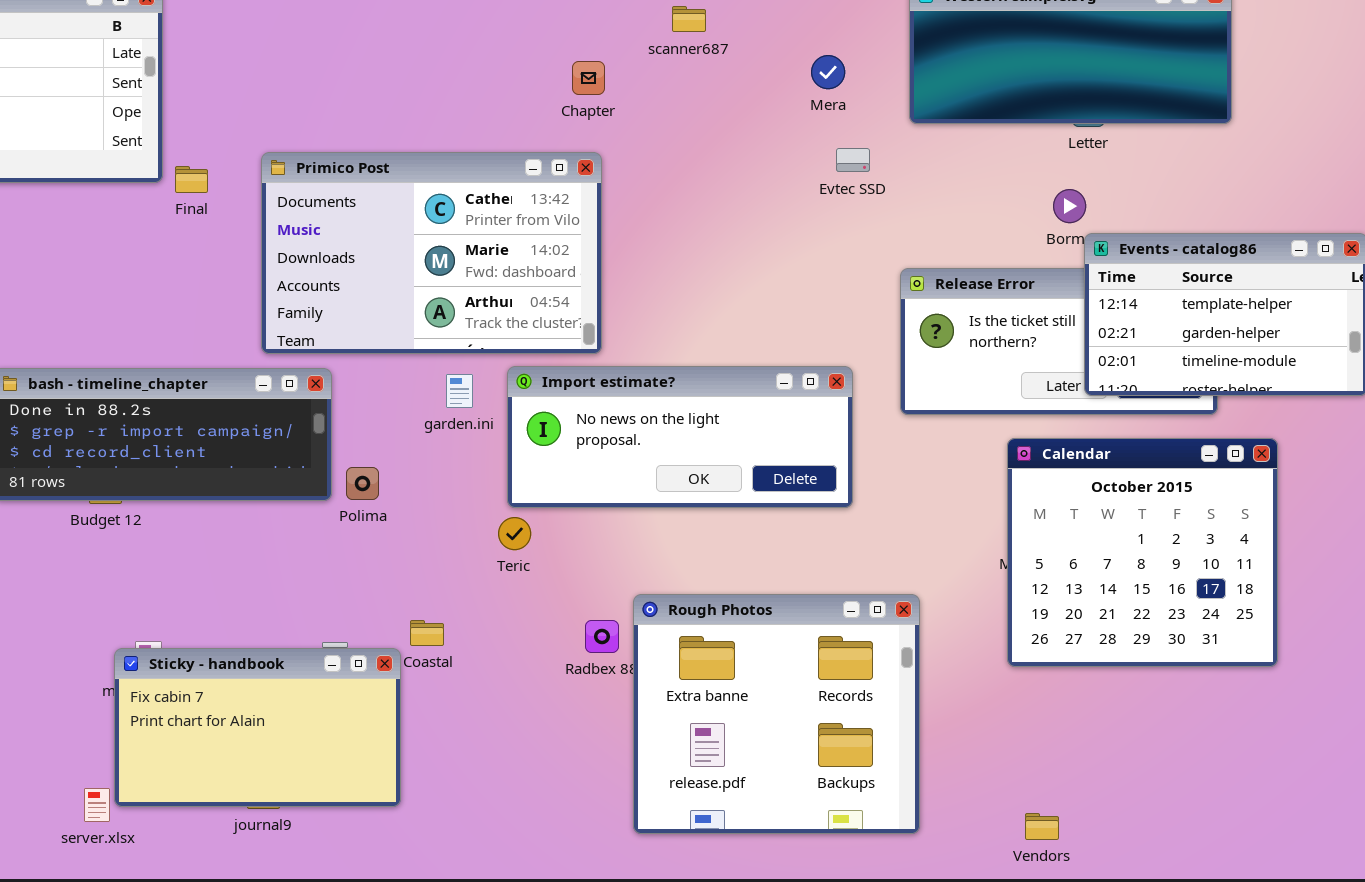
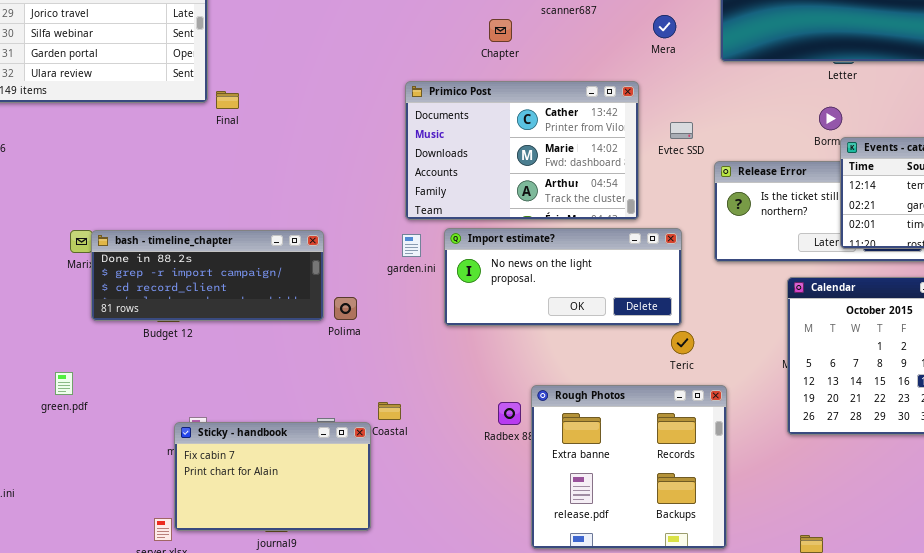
Evtec SSD: [836,148,870,172] -> [670,122,693,139], moved
Primico Post: [261,152,602,354] -> [405,81,639,220], moved
Teric: [498,517,531,550] -> [671,331,694,354], moved

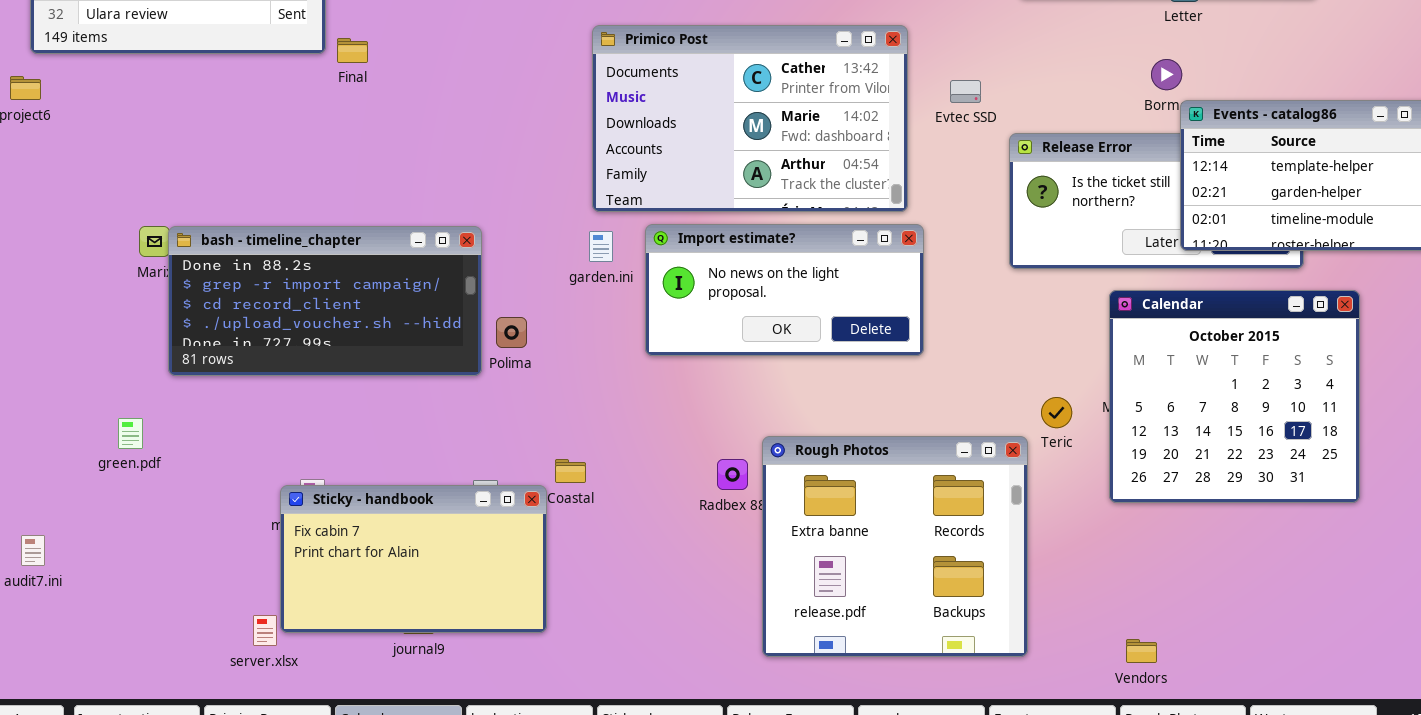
Import estimate?: [444,228,682,326] -> [645,224,924,356], resized
bash - timeline_chapter: [91,230,324,321] -> [168,226,482,376], resized
Teric: [671,331,694,354] -> [1041,397,1072,428], moved

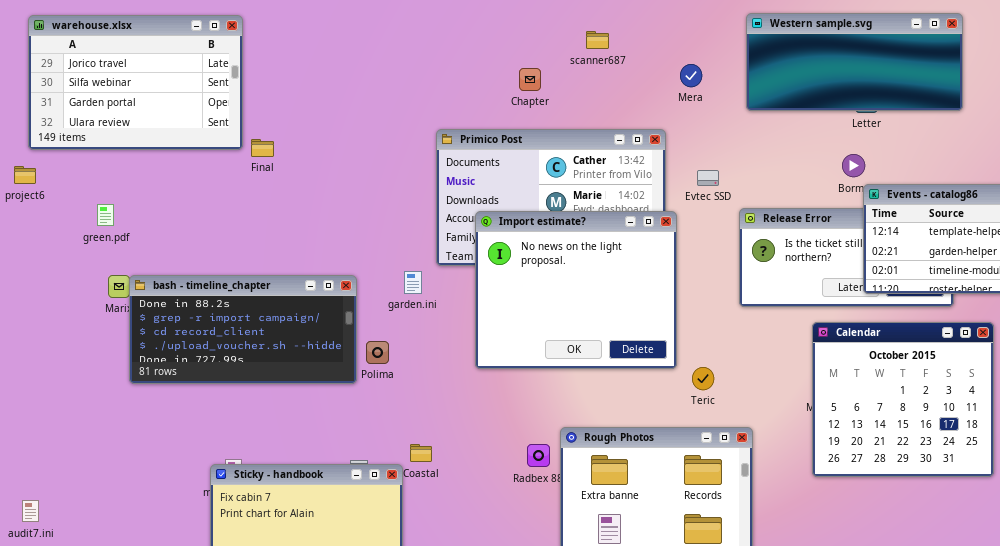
Import estimate?: [645,224,924,356] -> [475,211,677,369], resized
garden.ini: [589,231,613,262] -> [404,271,422,294], moved
Teric: [1041,397,1072,428] -> [692,367,714,390], moved
green.pdf: [118,418,143,449] -> [97,204,114,226], moved

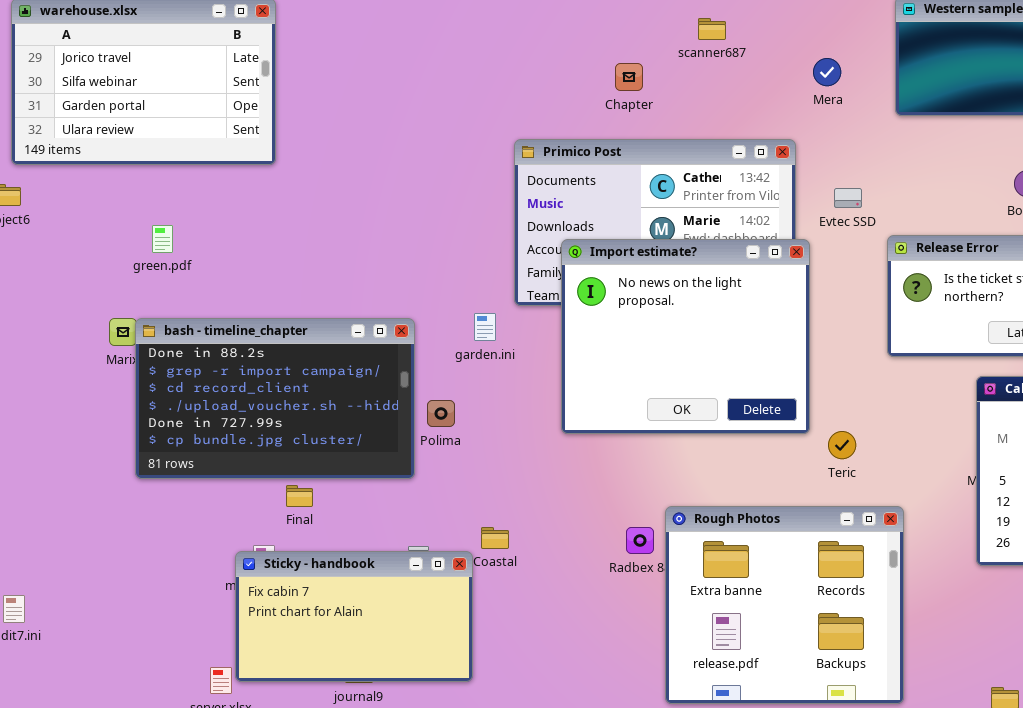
Final: [251,139,274,157] -> [286,485,313,507], moved
green.pdf: [97,204,114,226] -> [152,225,173,253], moved
bash - timeline_chapter: [129,275,357,384] -> [135,318,415,479], resized

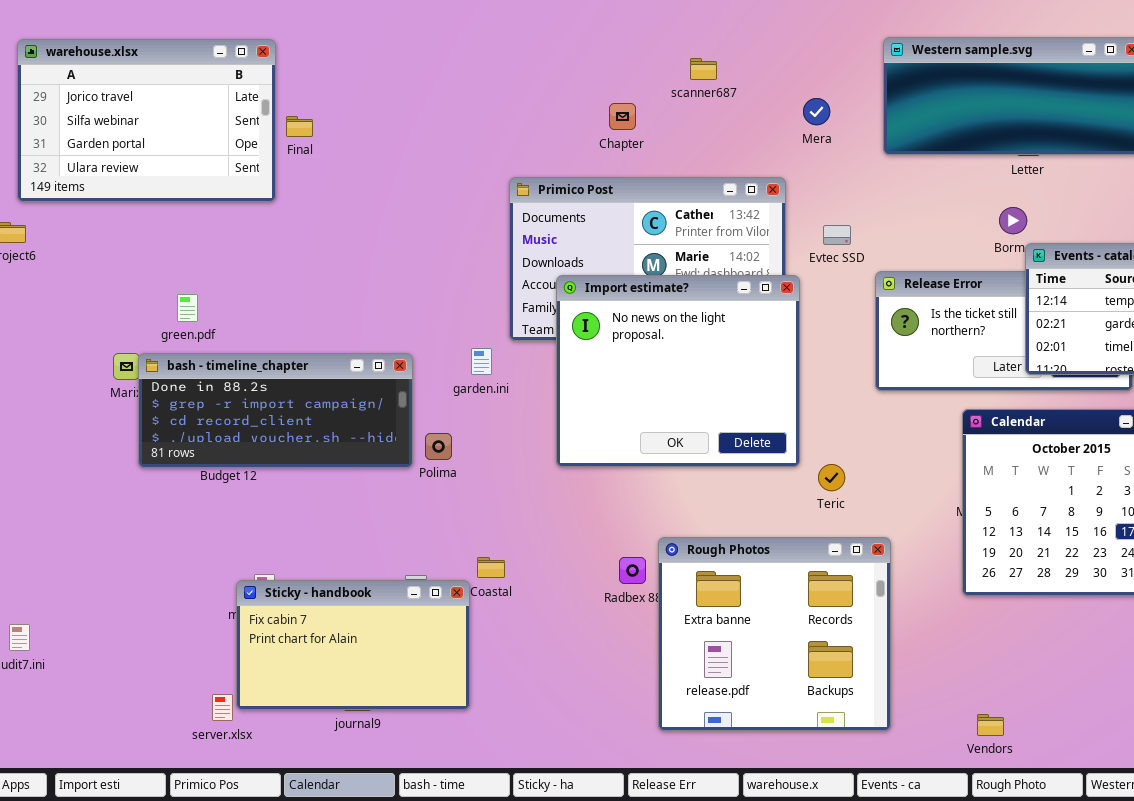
green.pdf: [152,225,173,253] -> [177,294,198,322], moved
bash - timeline_chapter: [135,318,415,479] -> [138,353,413,468], resized
Final: [286,485,313,507] -> [286,116,313,137], moved

